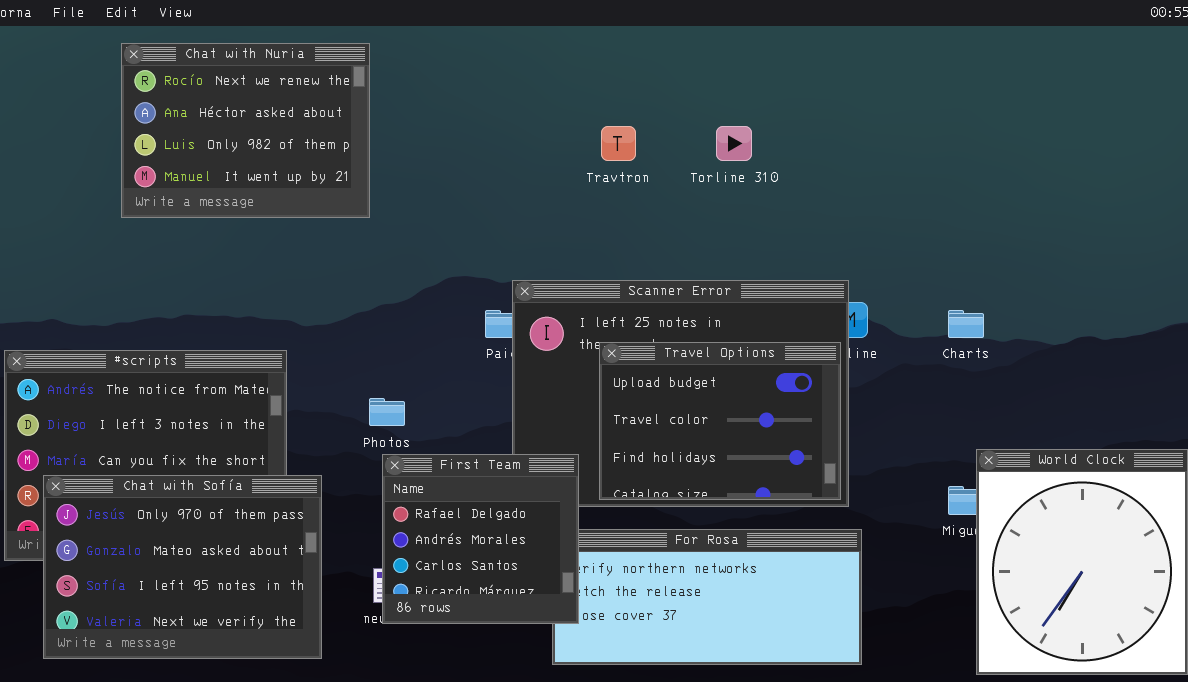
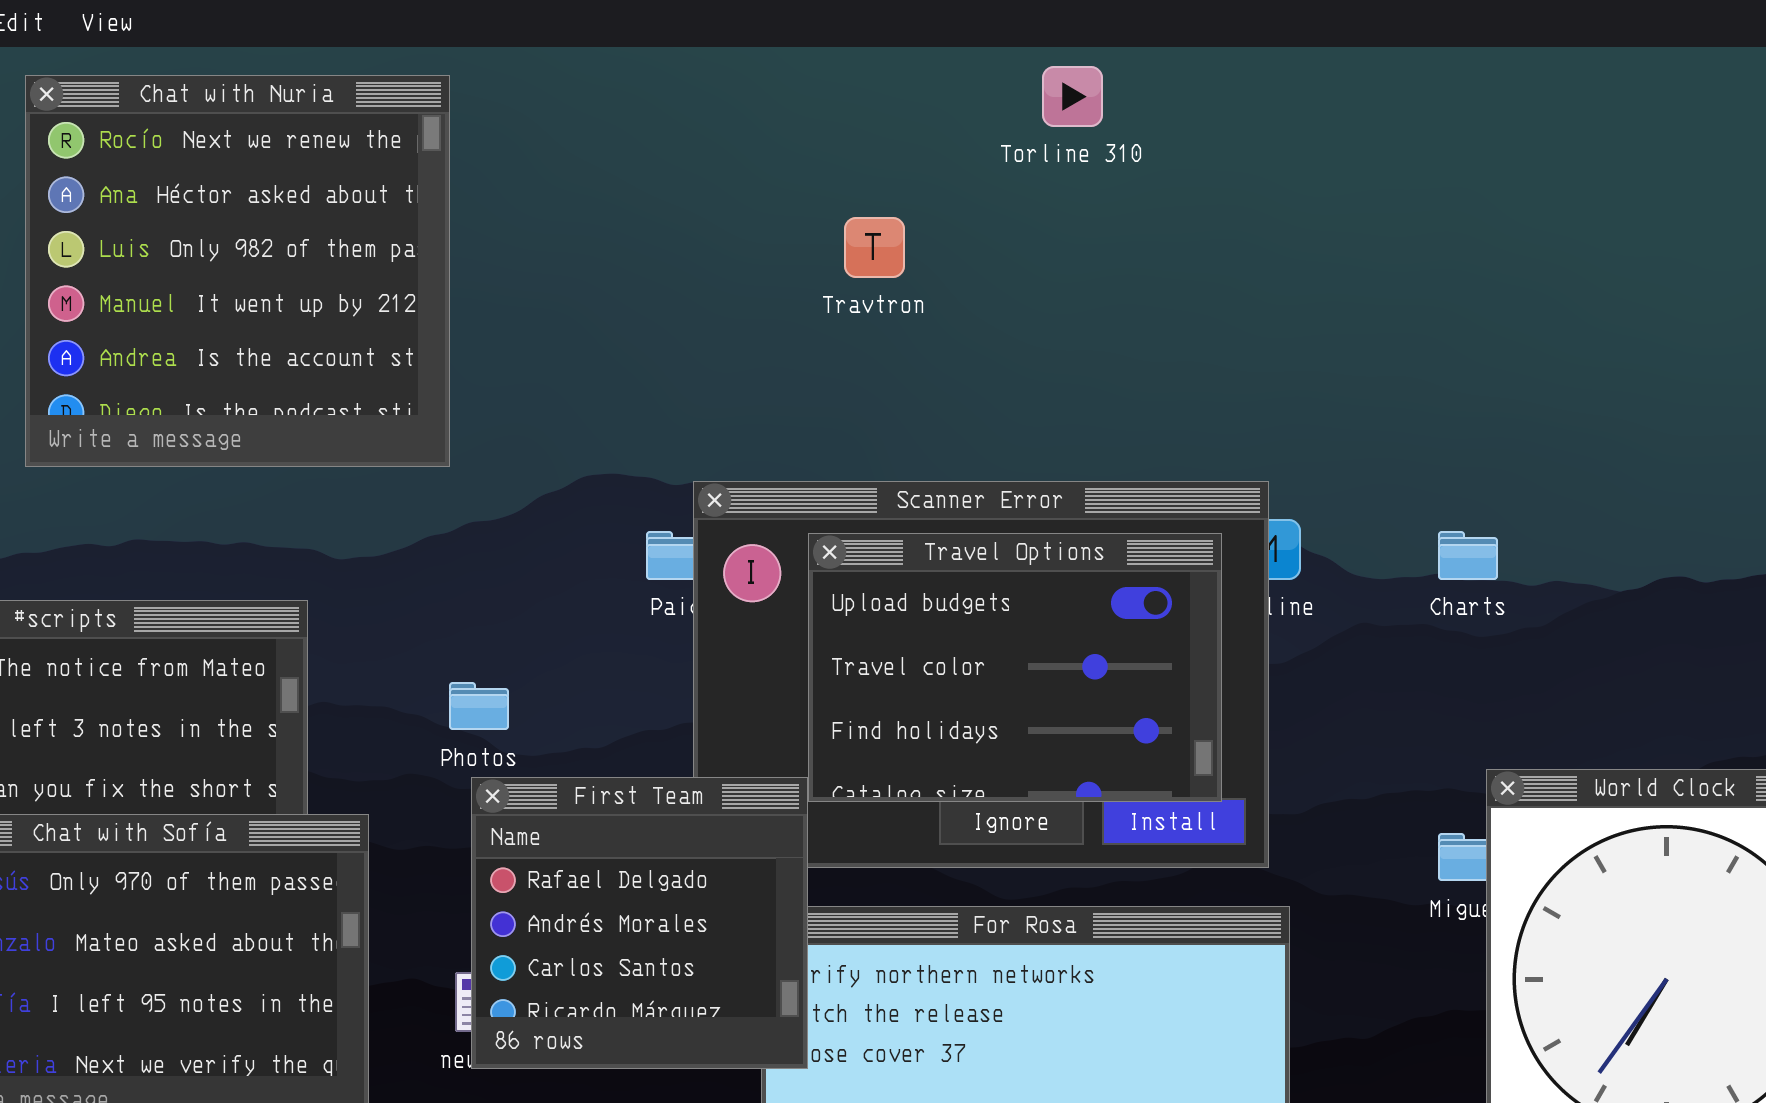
Chat with Nuria: [121,43,370,218] -> [25,75,450,467], resized
Torline 310: [716,126,752,161] -> [1042,66,1103,127], moved
Travel Options: [599,342,841,500] -> [808,533,1222,802], moved

